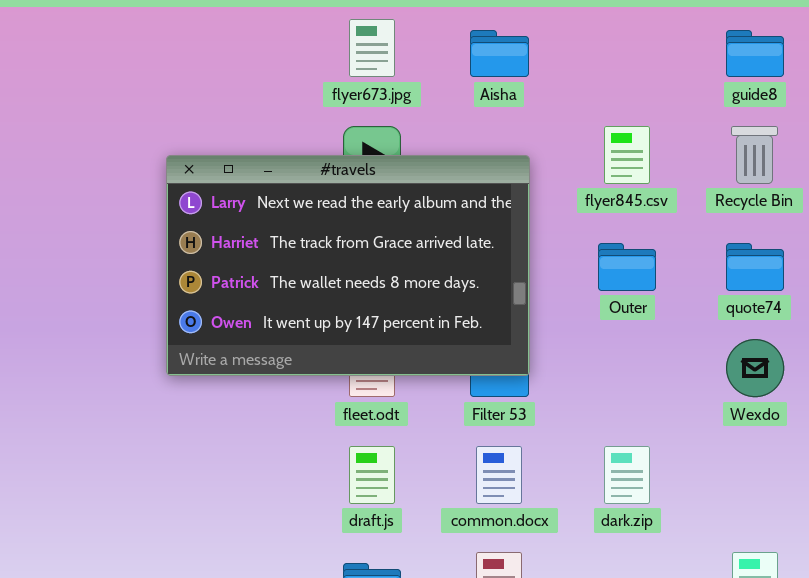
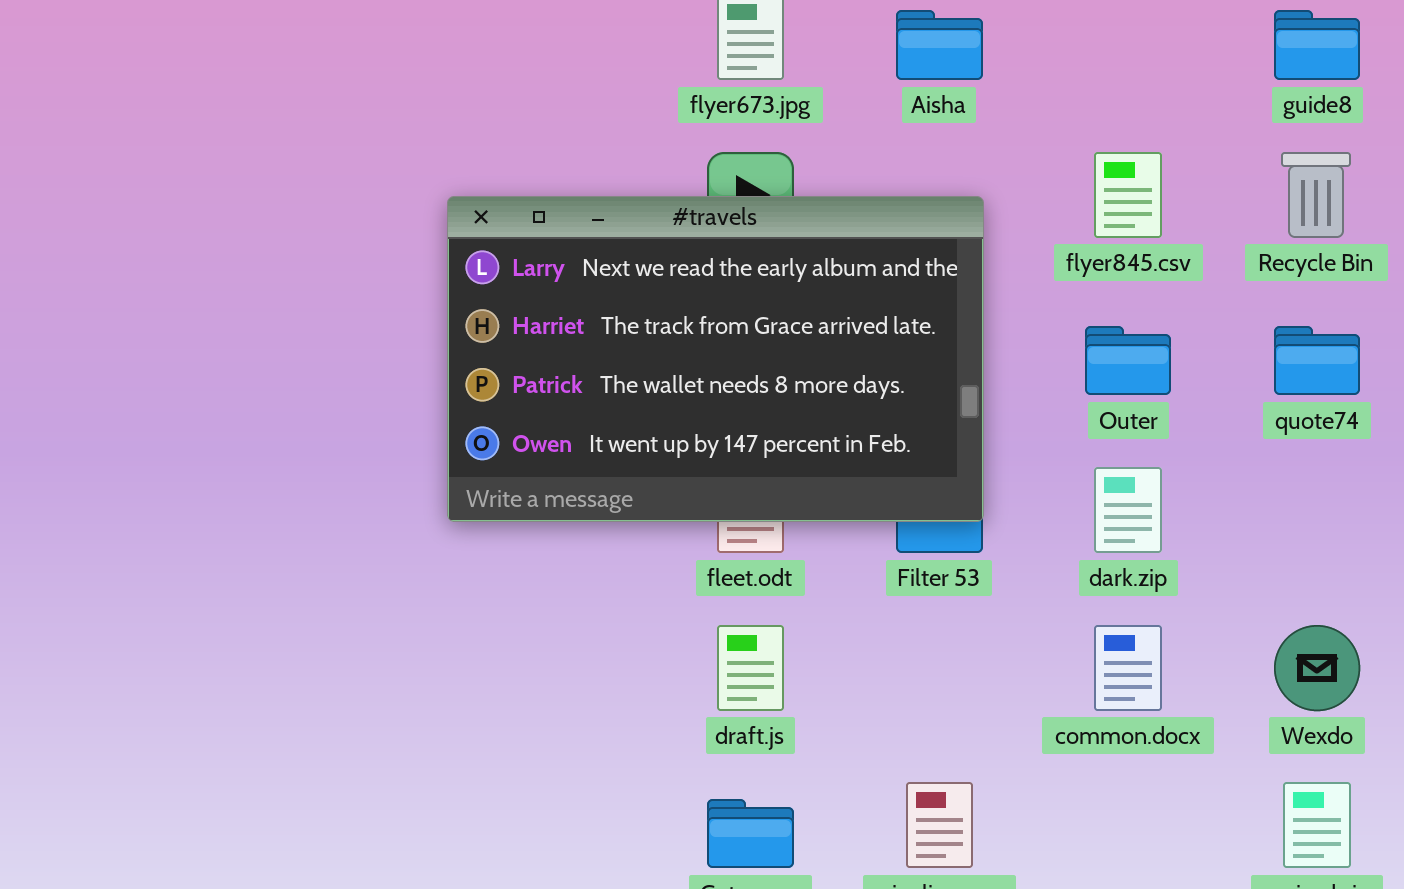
Wexdo: [726,339,784,397] -> [1274,625,1360,711], moved
common.docx: [476,446,522,504] -> [1094,625,1162,711], moved
dark.zip: [604,446,650,504] -> [1094,467,1162,553], moved

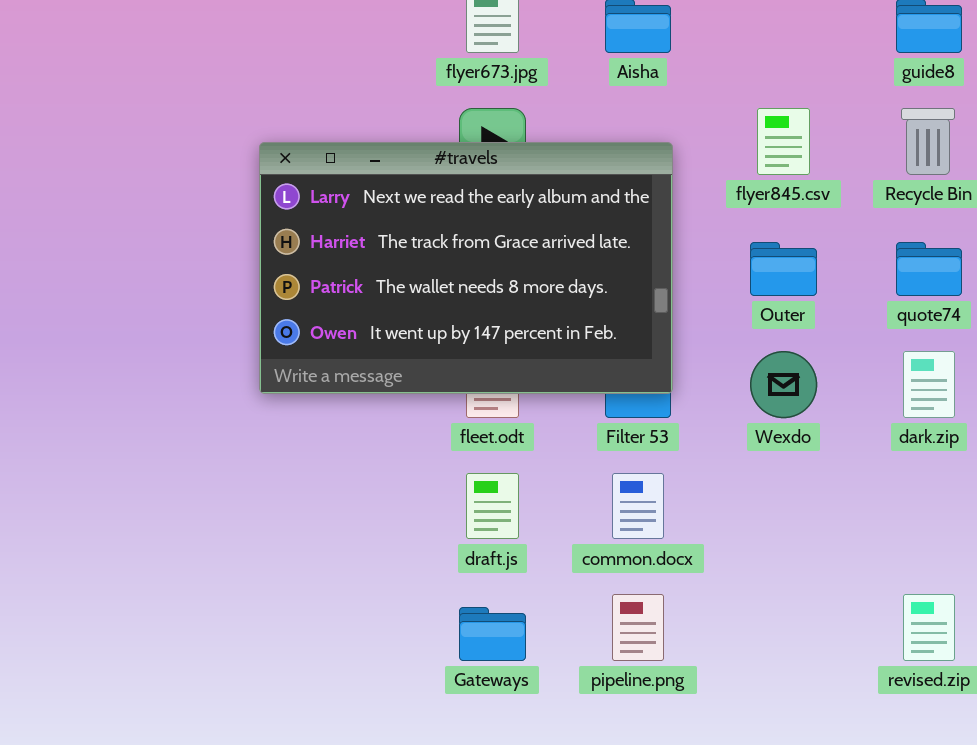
dark.zip: [1094,467,1162,553] -> [903,351,955,418], moved
common.docx: [1094,625,1162,711] -> [612,473,664,539], moved
Wexdo: [1274,625,1360,711] -> [750,351,817,418], moved

